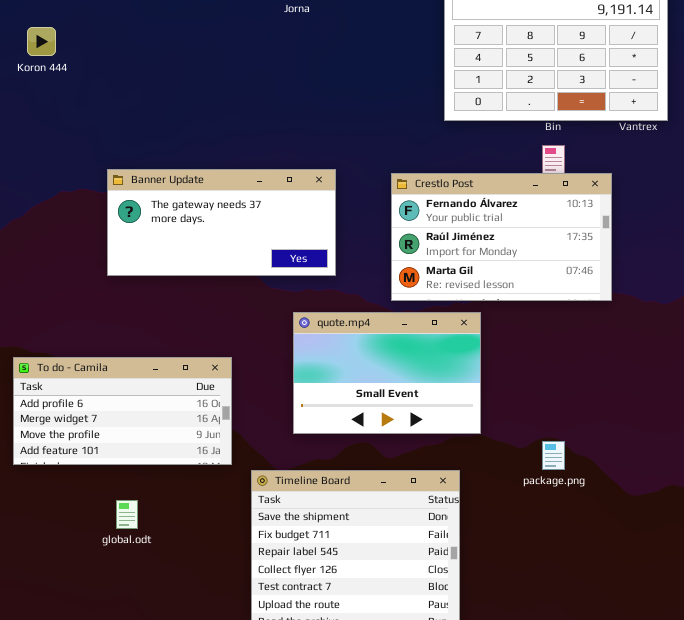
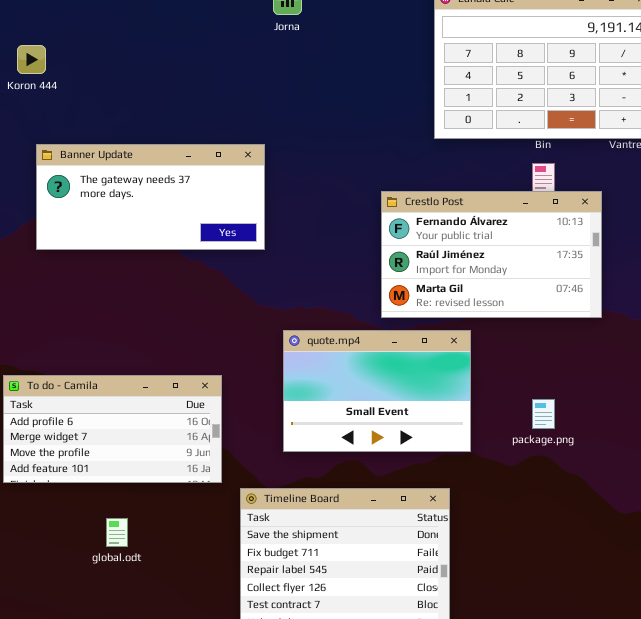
Banner Update: [107,169,336,276] -> [36,144,265,250], moved
package.png: [542,441,565,470] -> [532,399,555,429], moved

